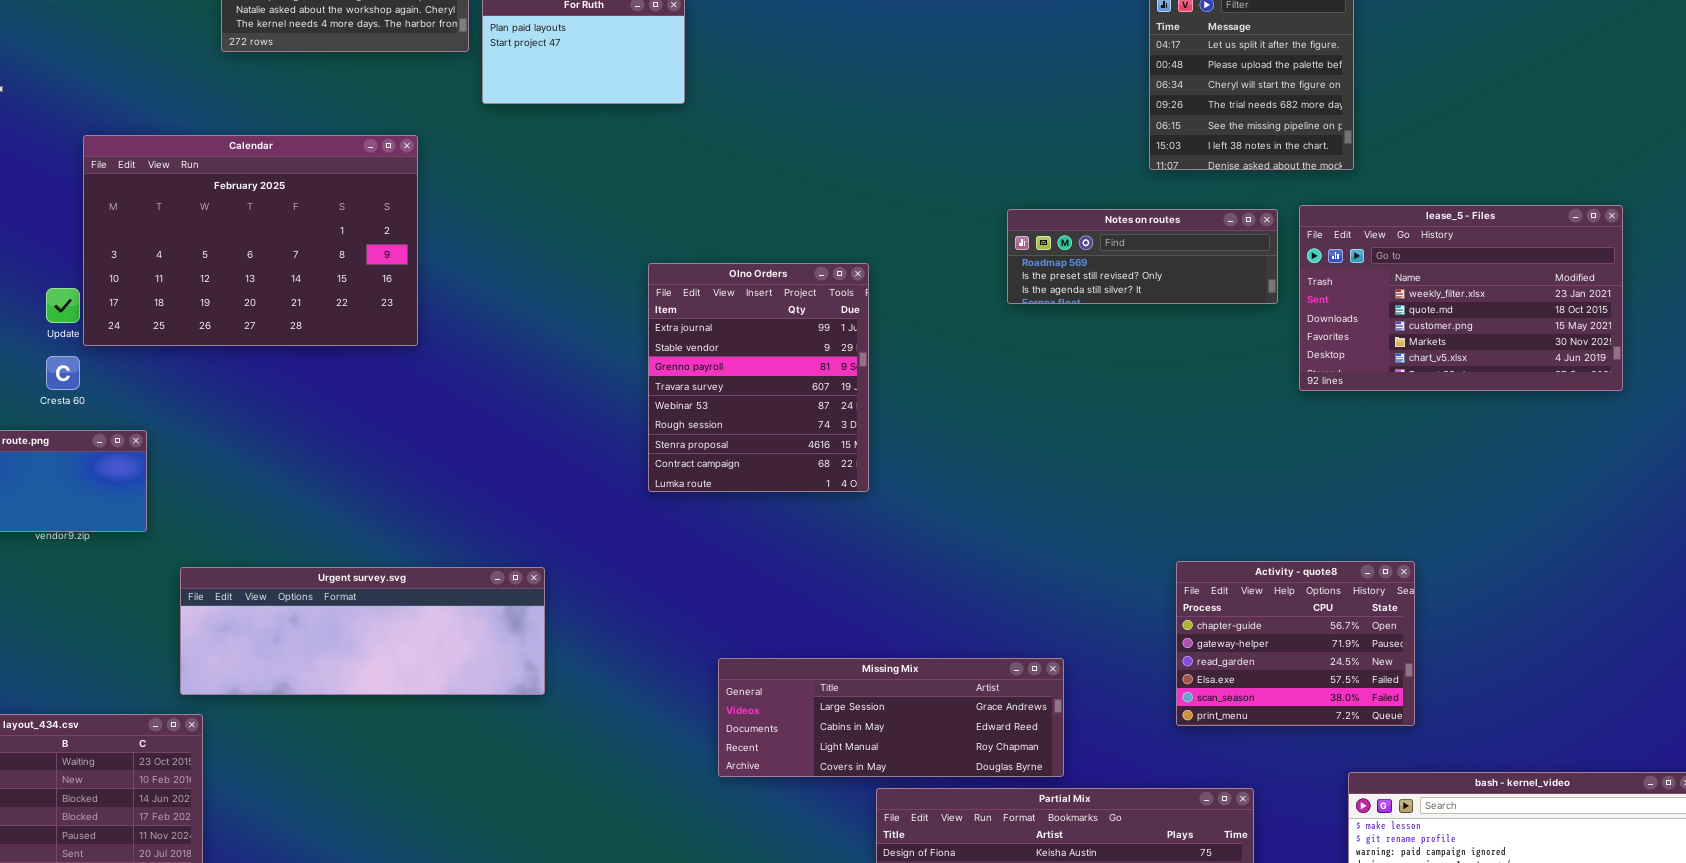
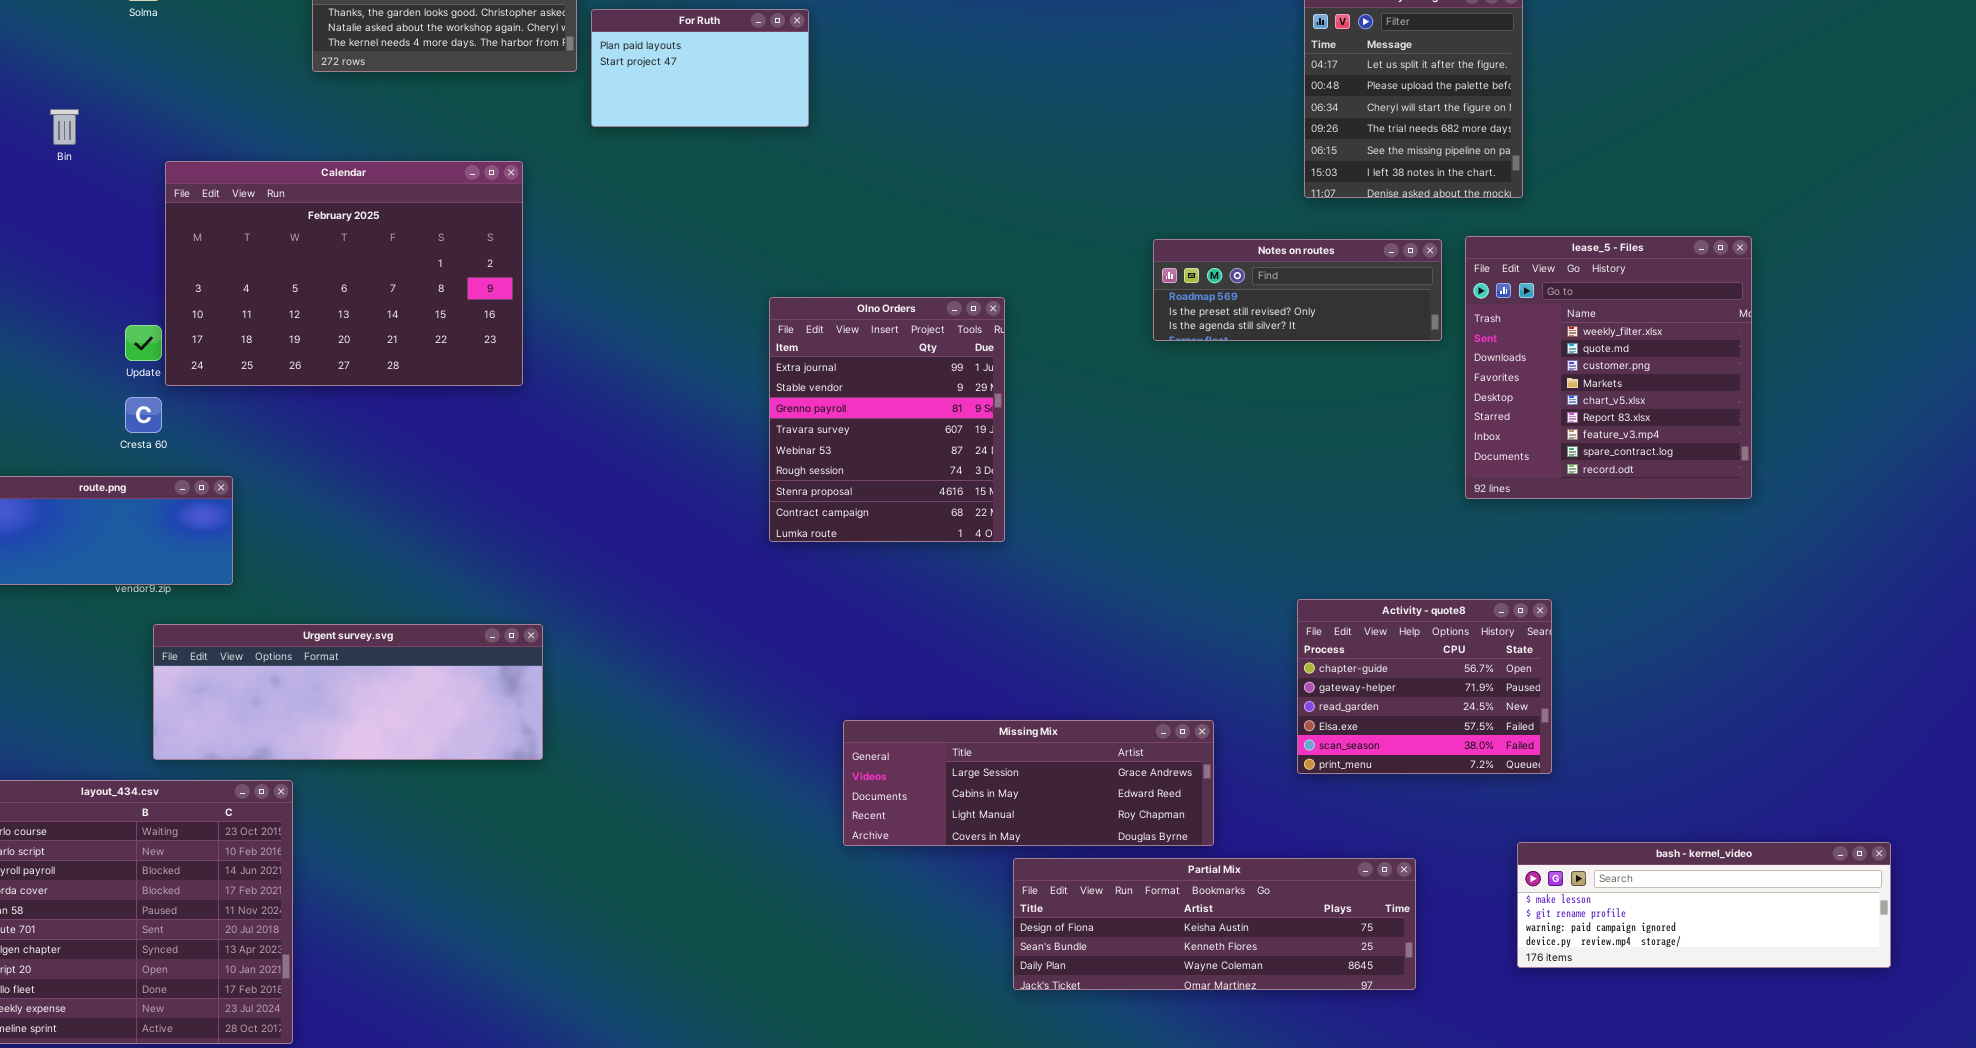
lease_5 - Files: [1299,205,1623,391] -> [1465,236,1752,499], resized
Activity - quote8: [1176,561,1415,726] -> [1297,599,1552,774], moved
Urgent survey.svg: [180,567,545,695] -> [153,624,543,760], moved

